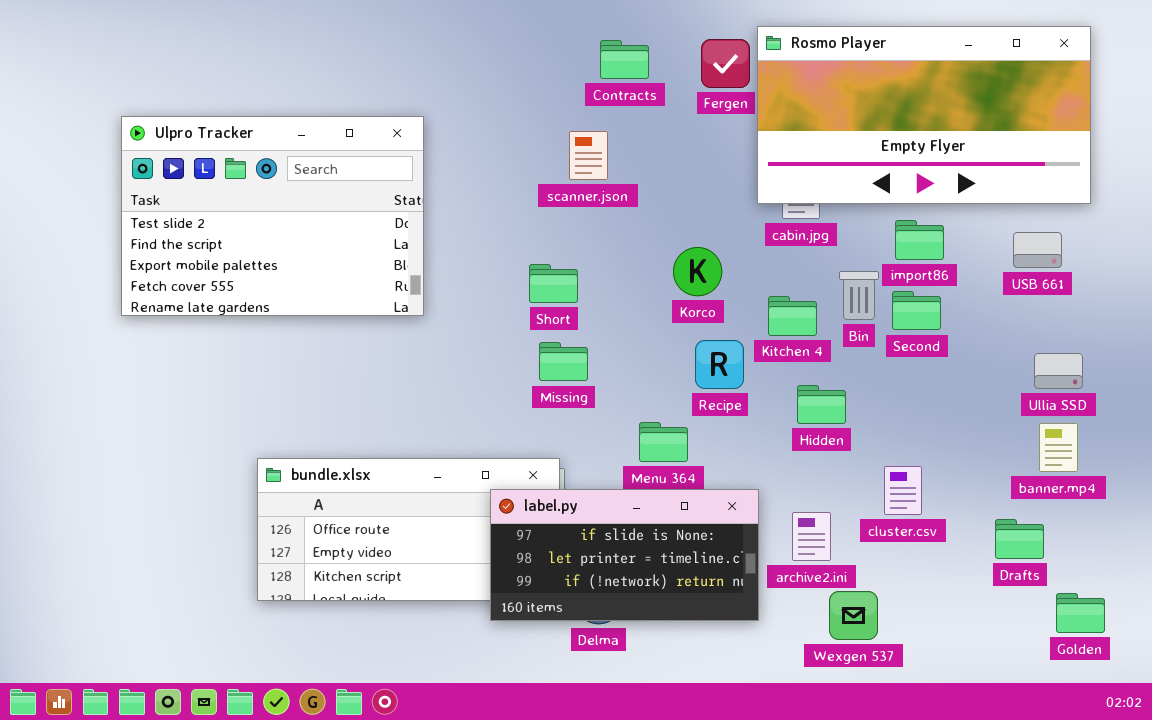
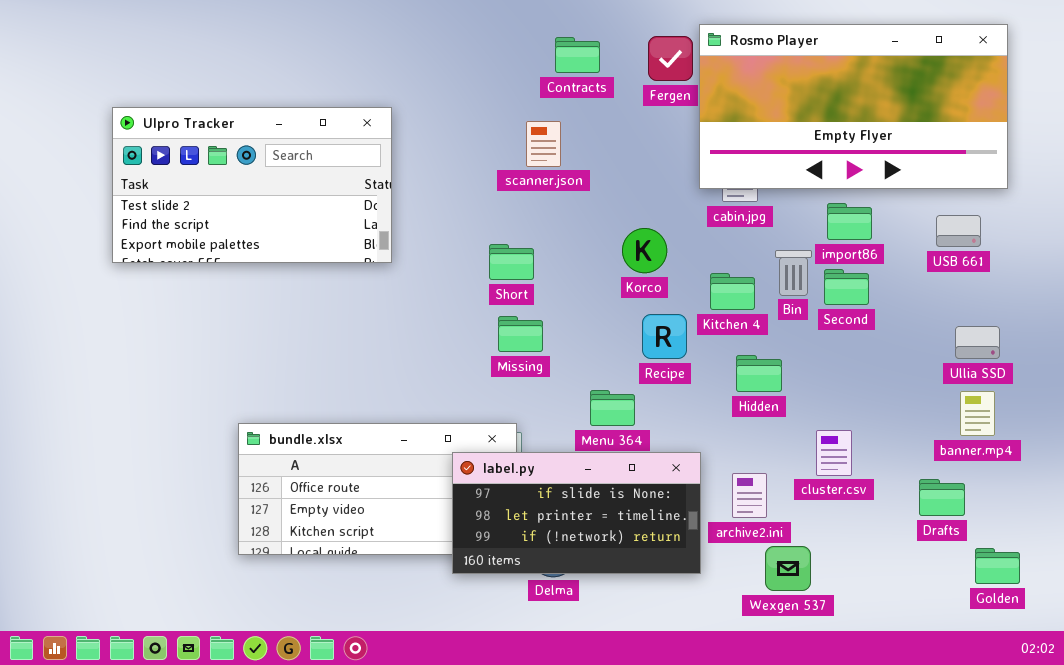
Ulpro Tracker: [121,116,424,316] -> [112,107,392,263], resized

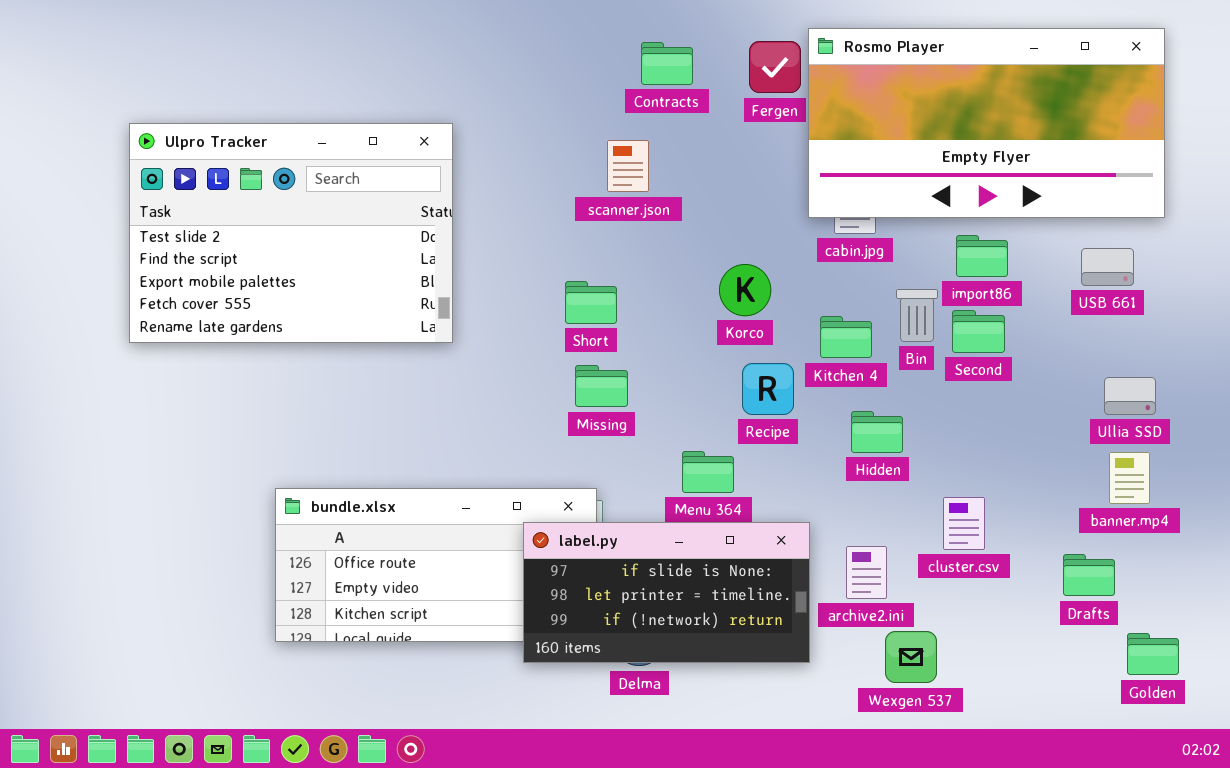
Ulpro Tracker: [112,107,392,263] -> [129,123,453,343], resized

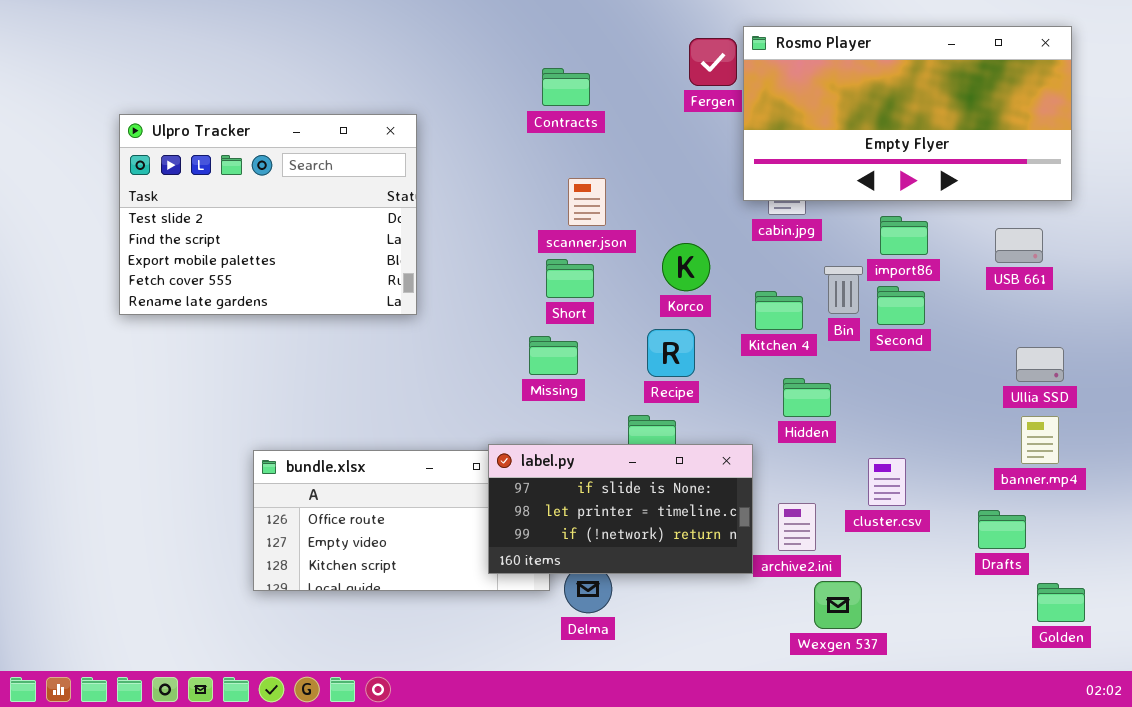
Contracts: [641,42,693,85] -> [542,68,590,106], moved
scanner.json: [607,140,649,192] -> [568,178,606,226], moved
Short: [565,281,617,324] -> [546,259,594,298], moved
Recipe: [742,363,794,415] -> [647,329,695,377], moved
label.py: [523,522,810,663] -> [488,444,753,574], moved

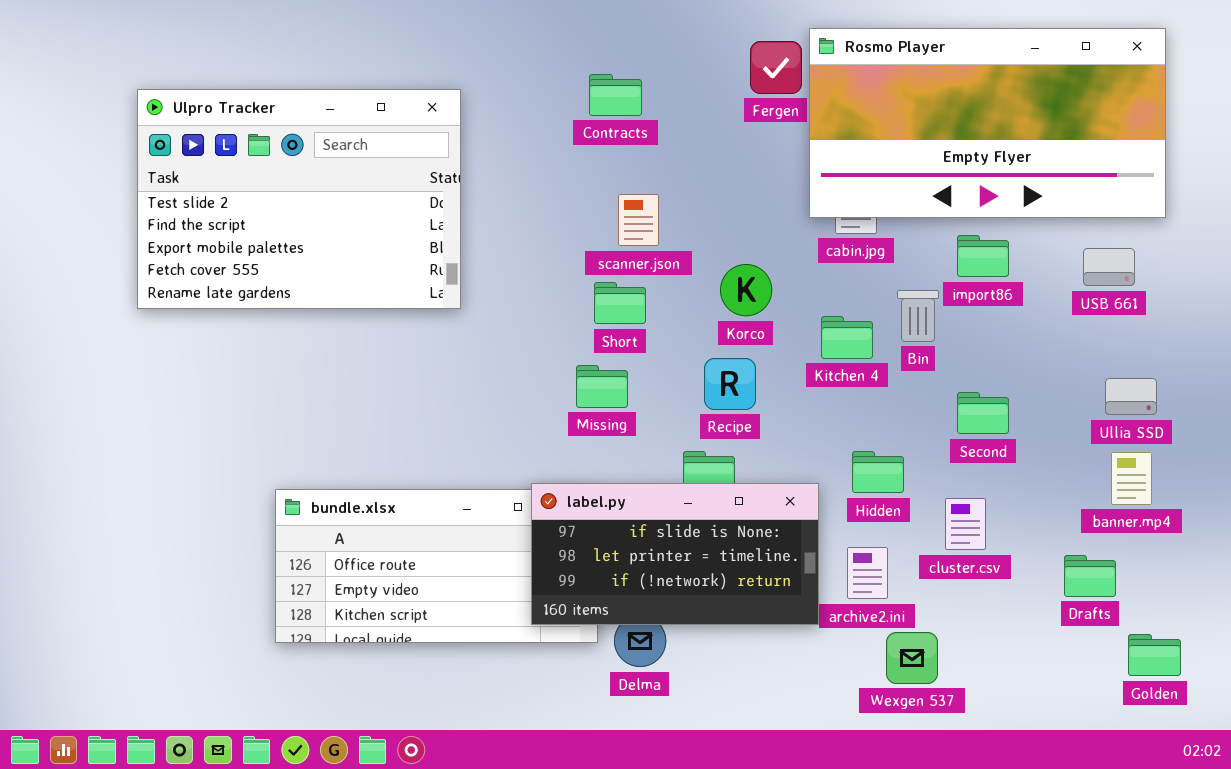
Ulpro Tracker: [119,114,417,315] -> [137,89,461,309], moved
Second: [877,286,925,325] -> [957,392,1009,434], moved
Hidden: [783,378,831,417] -> [852,451,904,493], moved

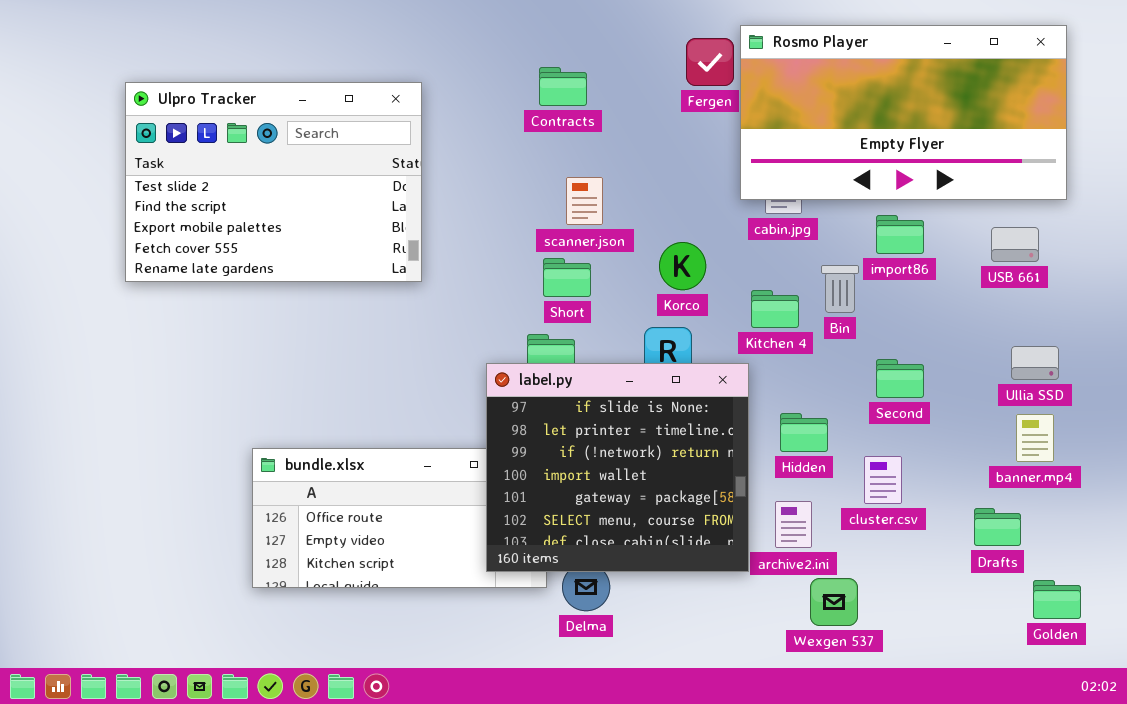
label.py: [531,483,819,625] -> [486,363,749,572], resized

